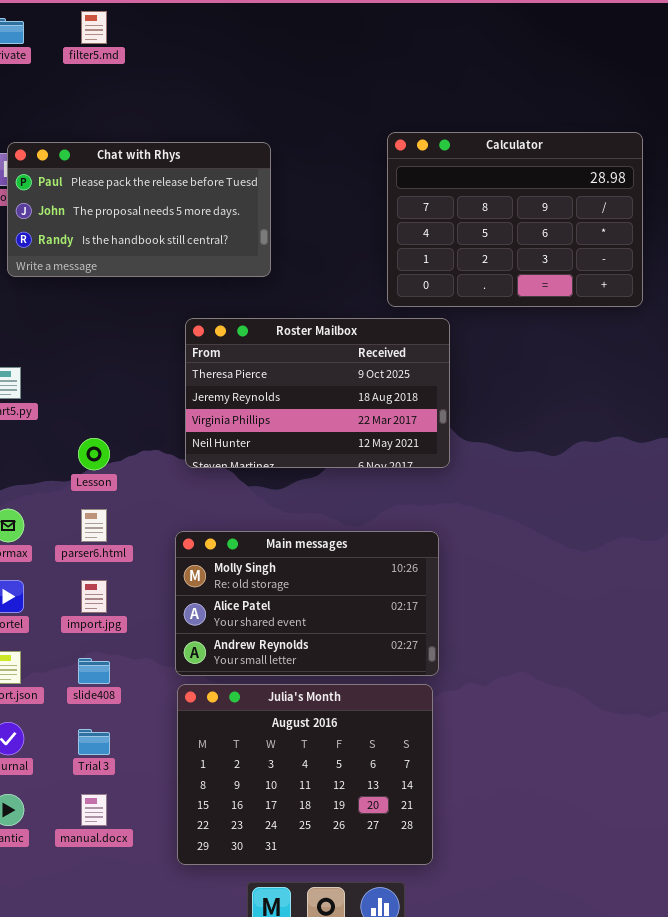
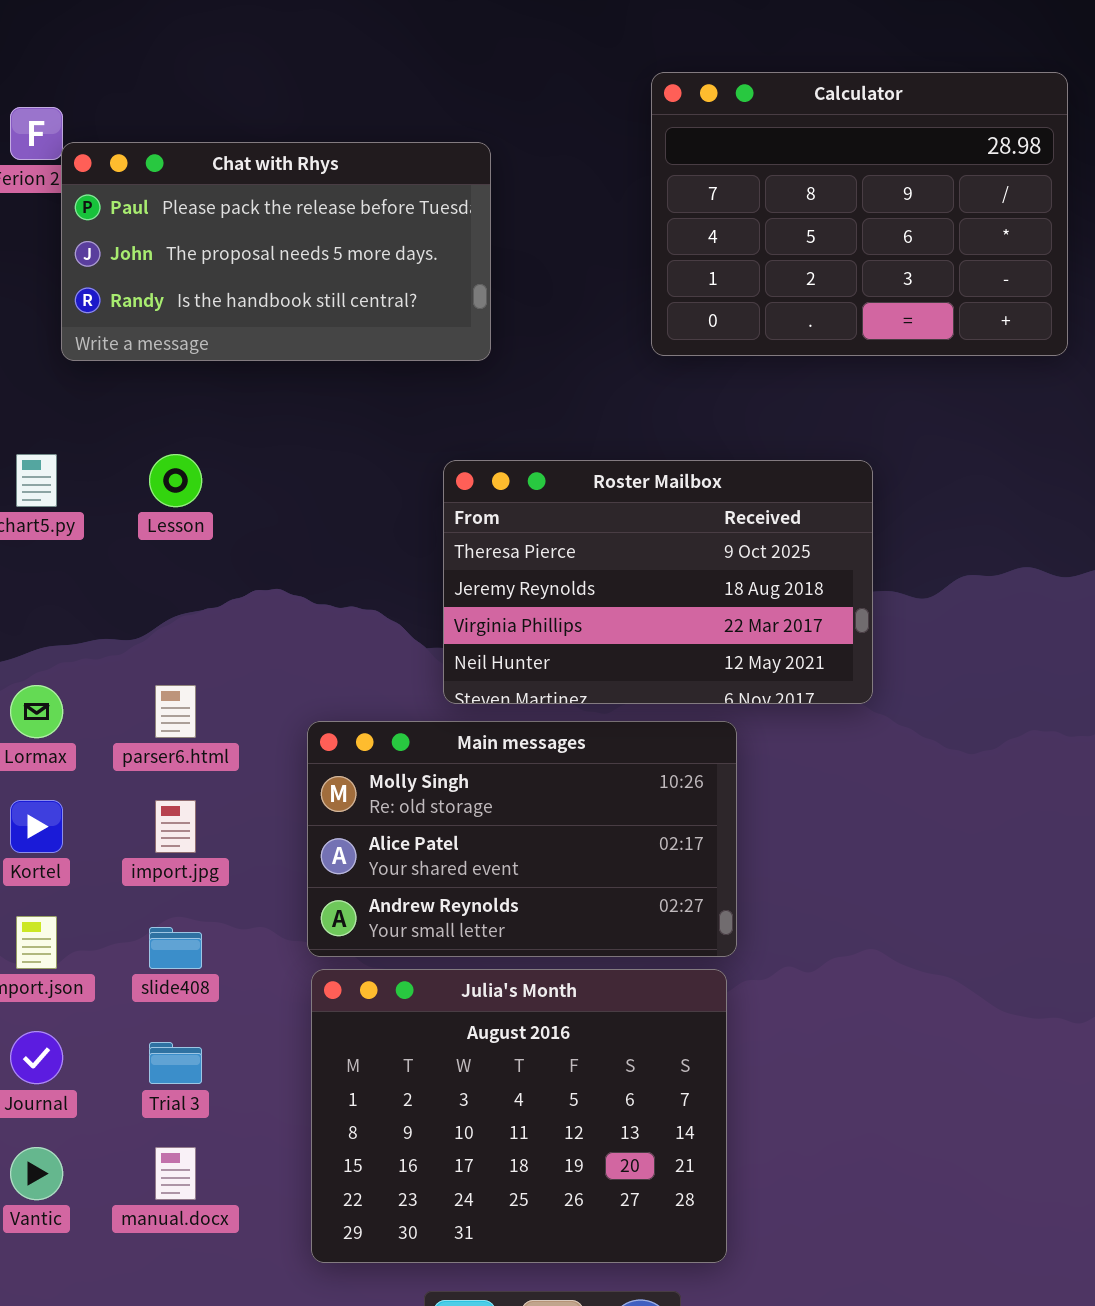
Chat with Rhys: [7,142,271,277] -> [61,142,491,361], moved
Roster Mailbox: [185,318,450,468] -> [443,460,873,704], moved
Lesson: [78,438,110,470] -> [149,454,202,507], moved

